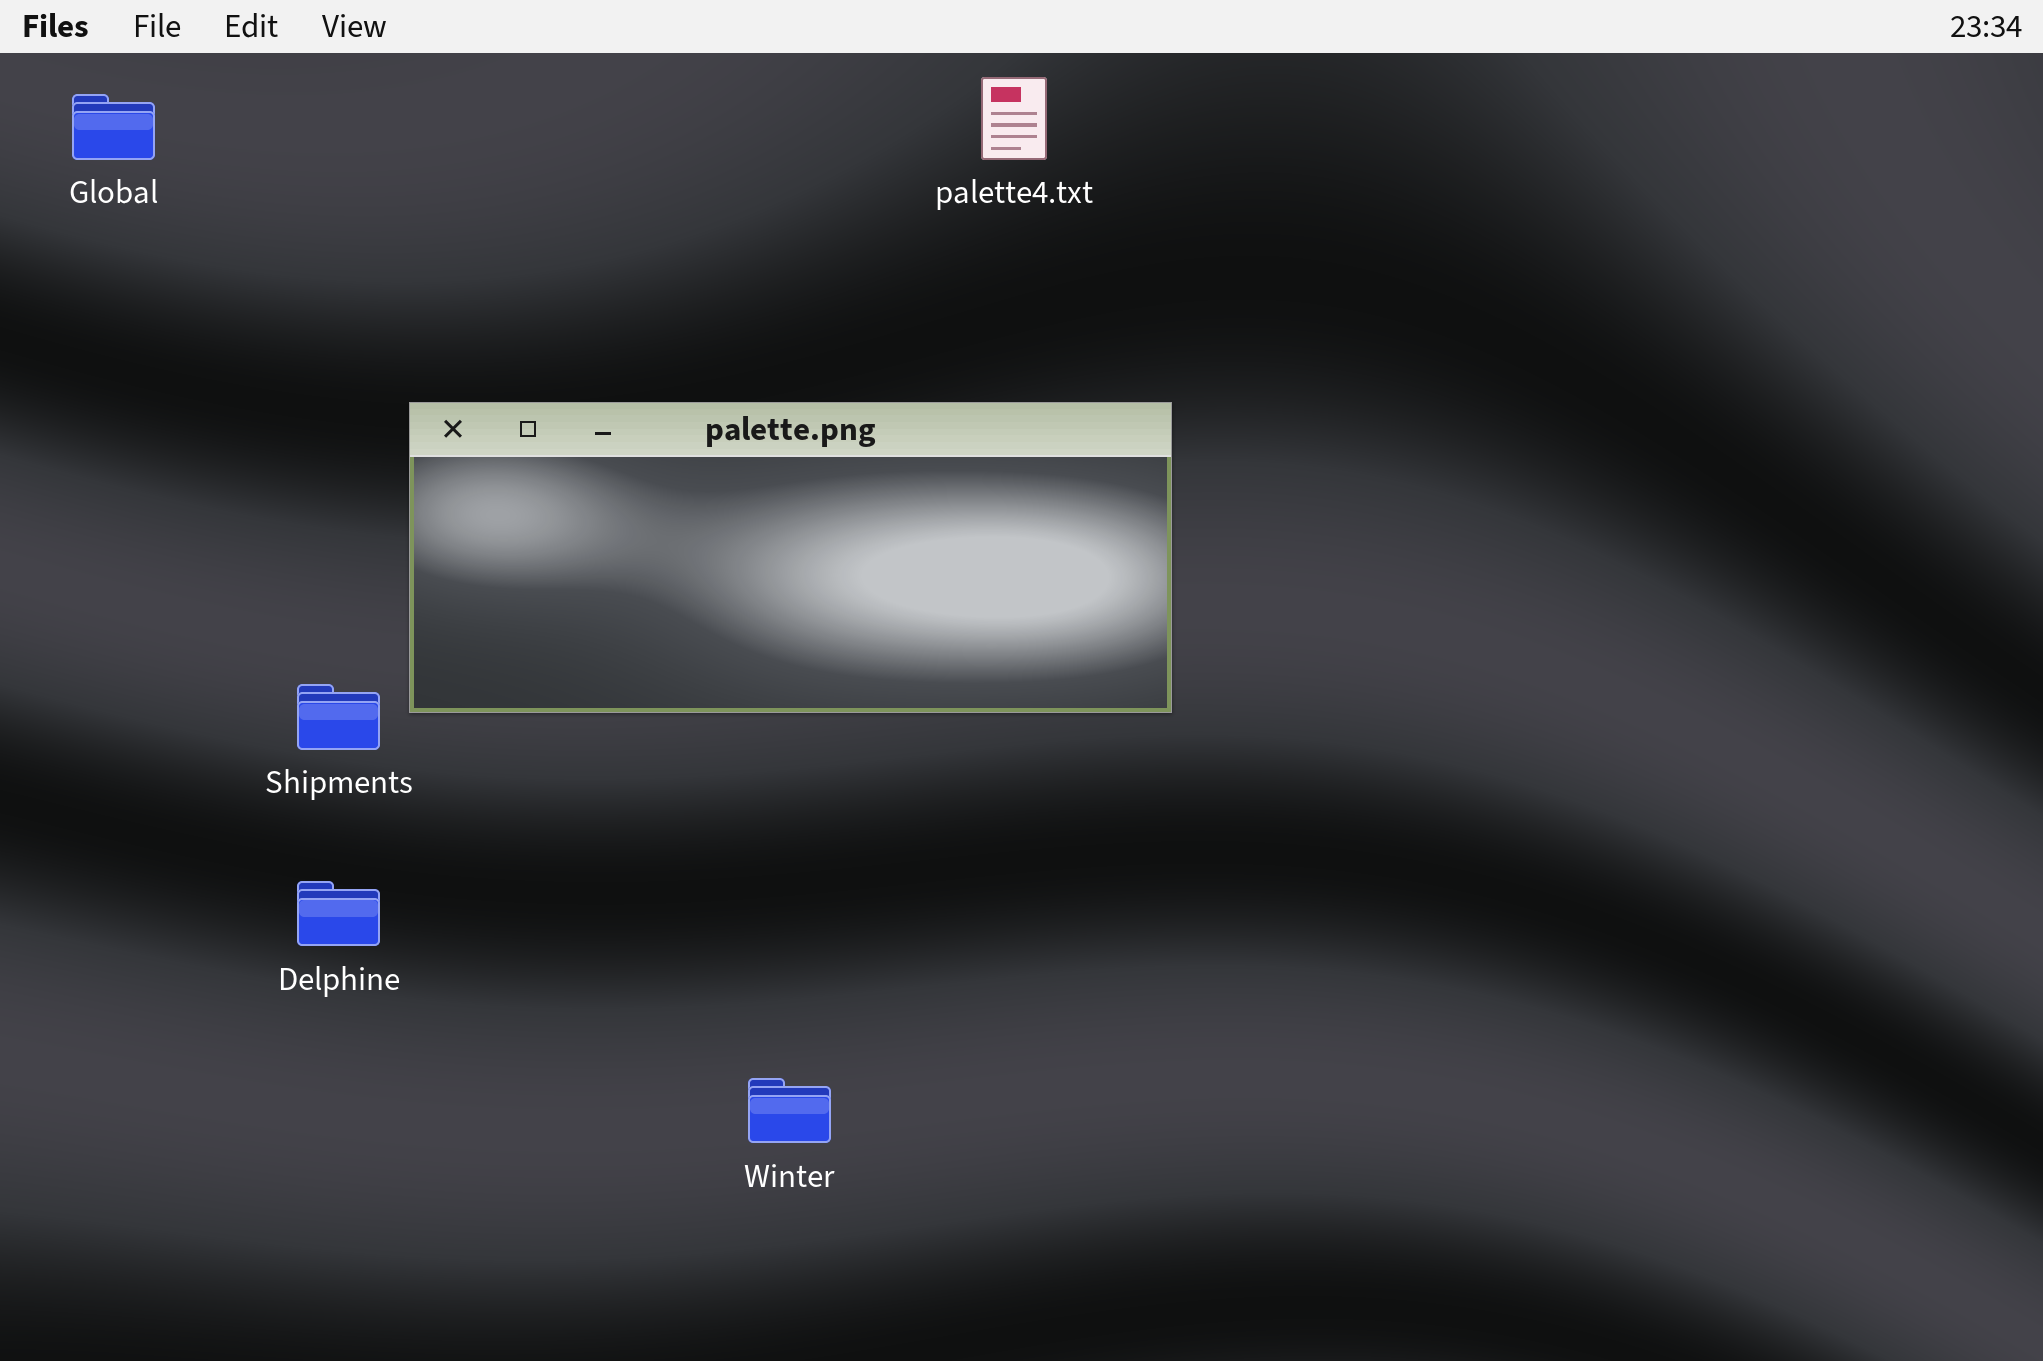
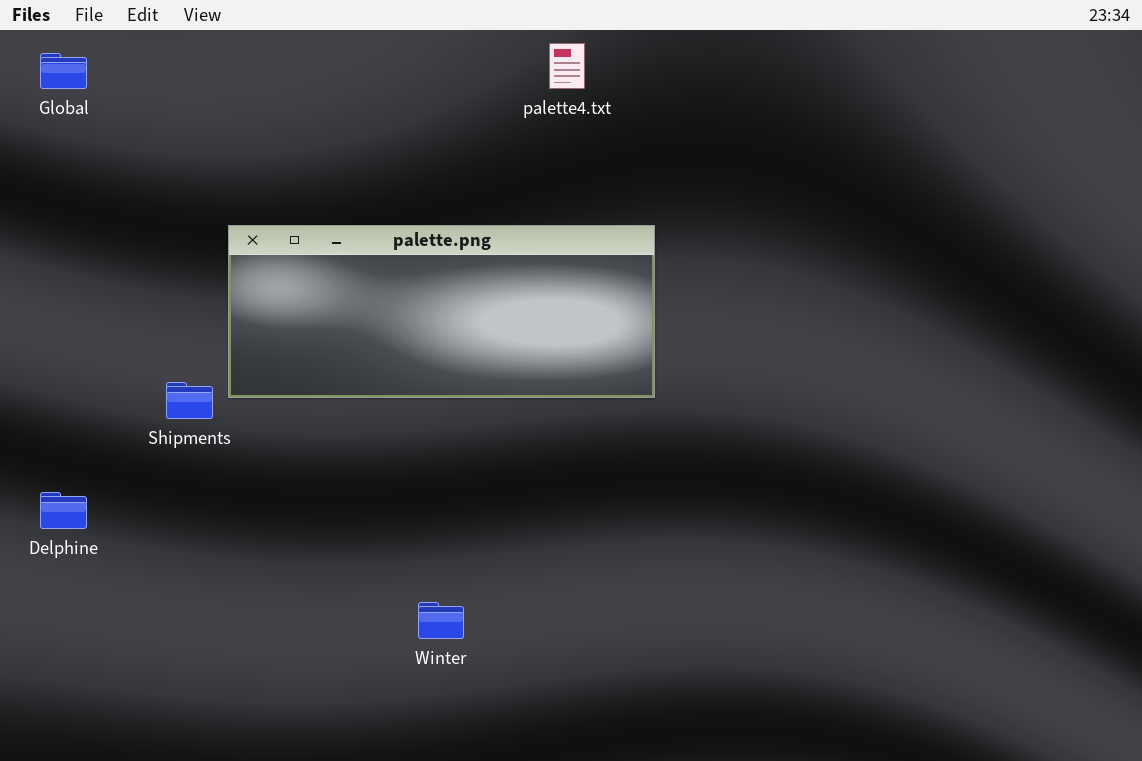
Delphine: [297,881,380,946] -> [40,492,87,529], moved

